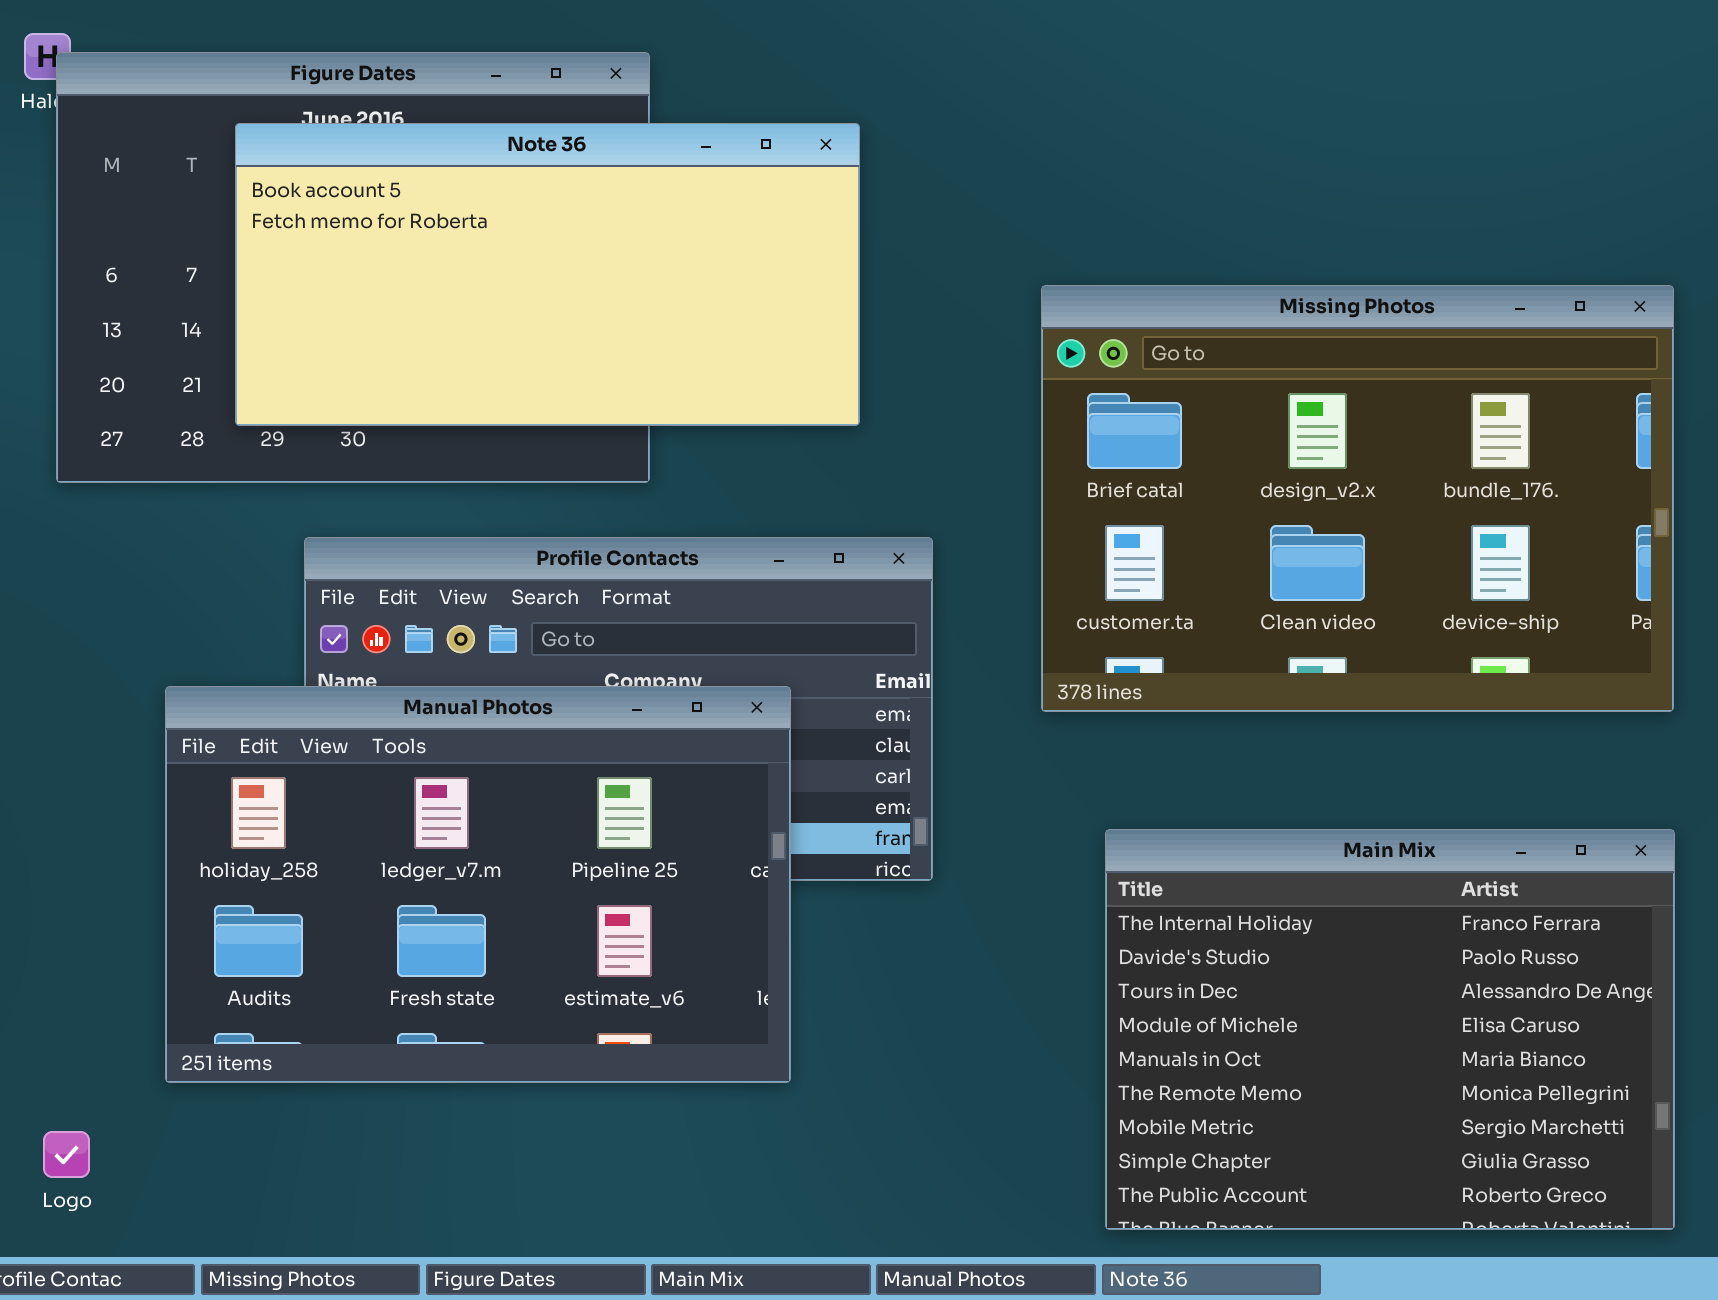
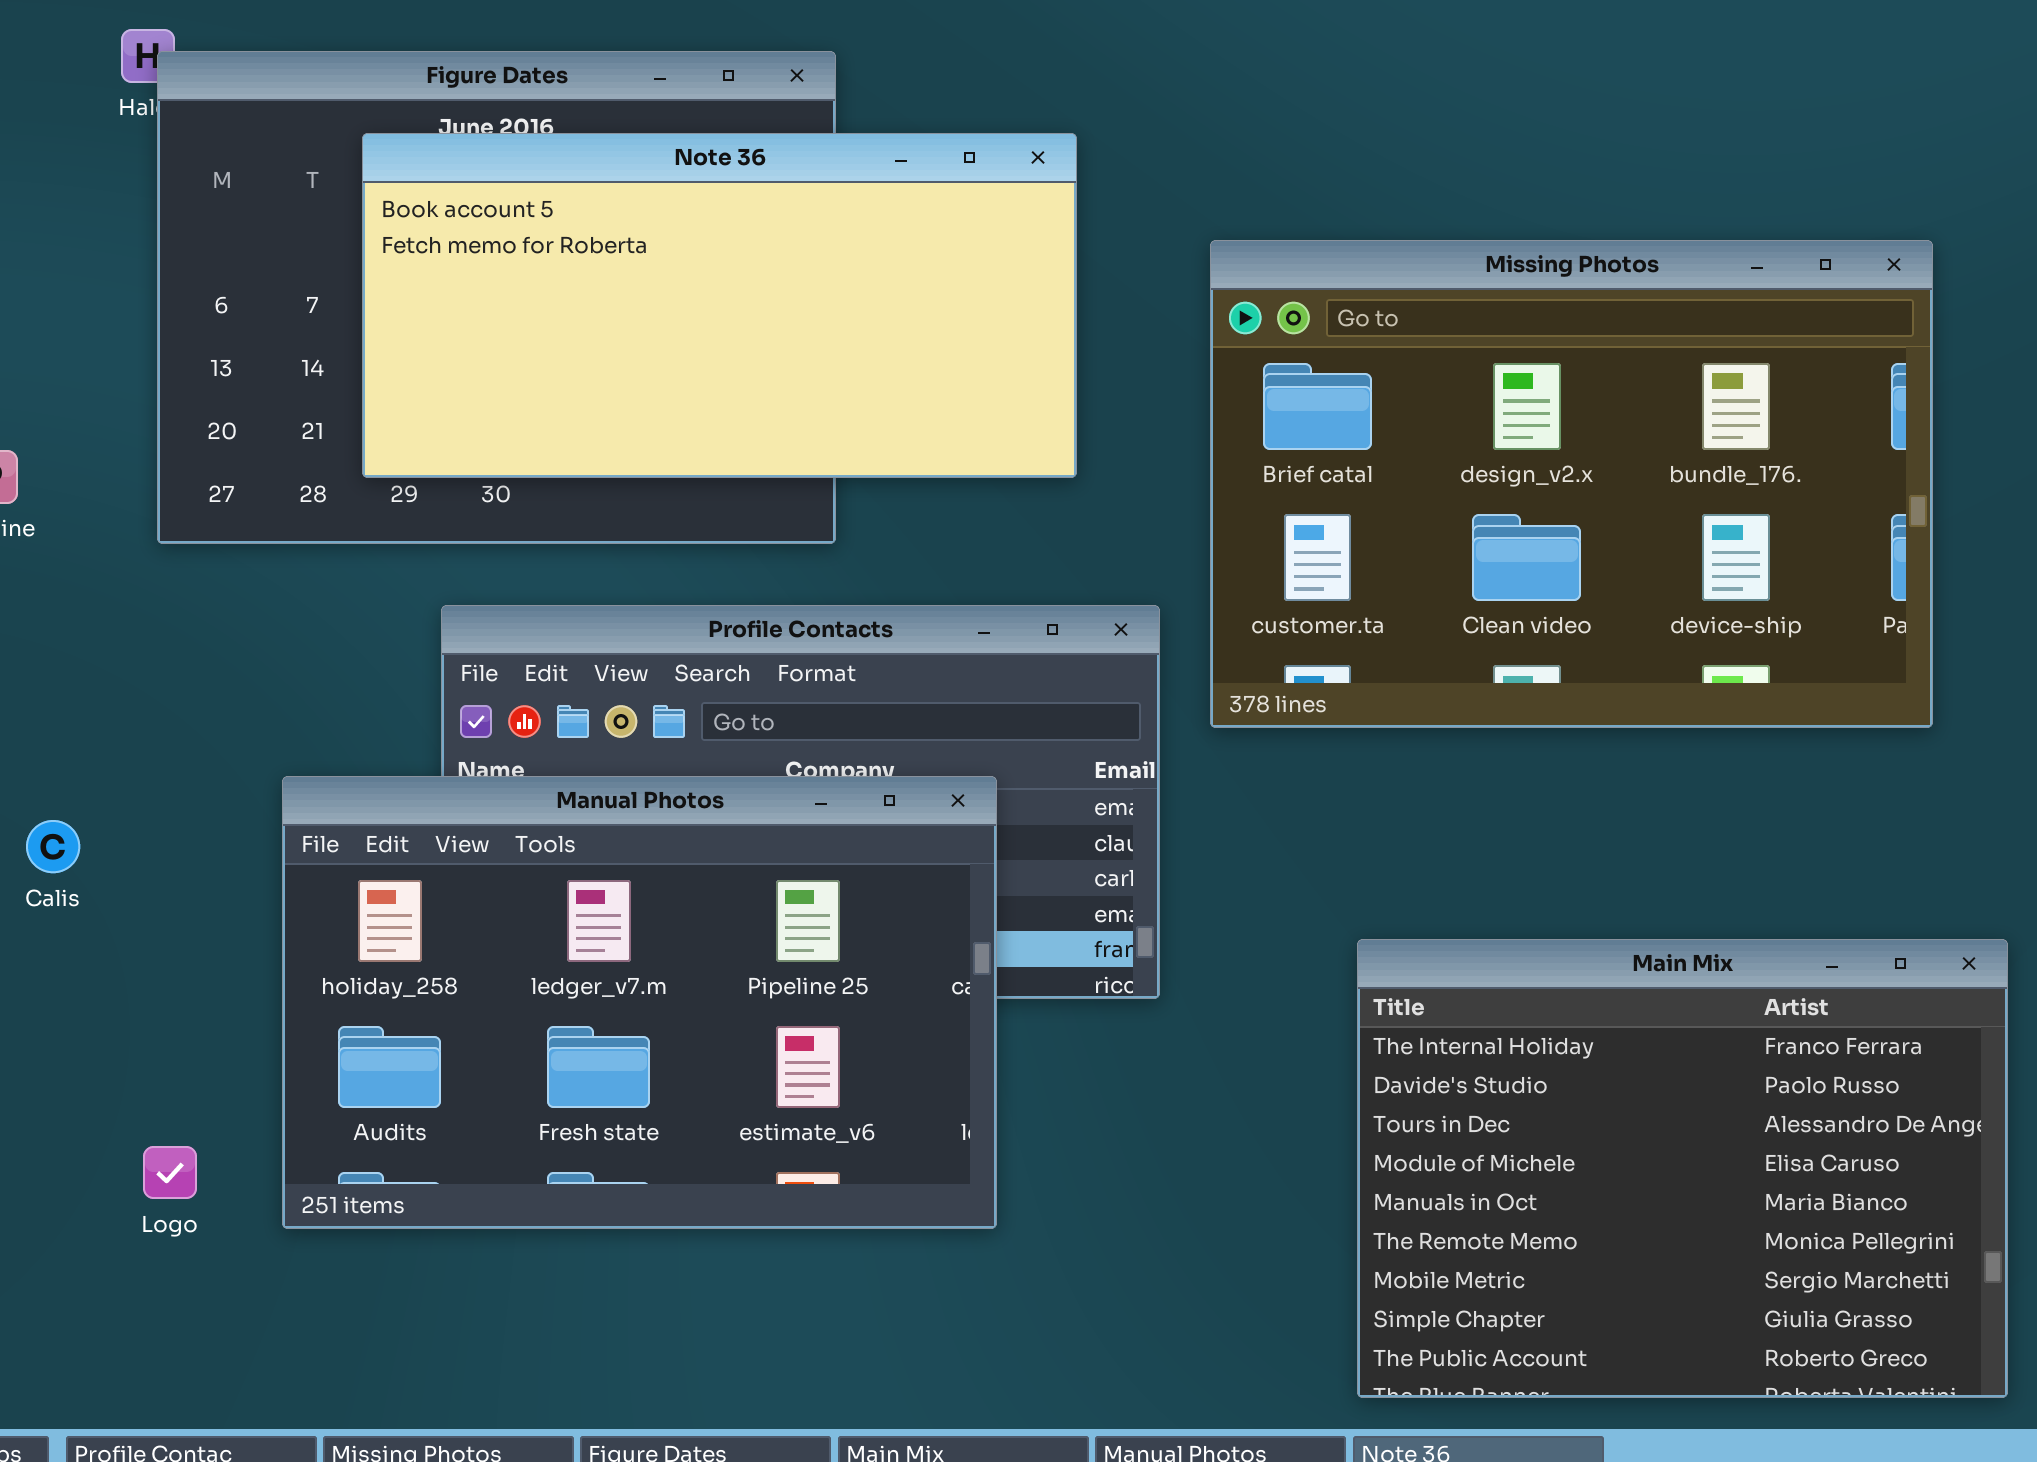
Missing Photos: [1041,285,1674,712] -> [1210,240,1933,728], moved
Logo: [43,1131,90,1178] -> [143,1146,197,1199], moved

